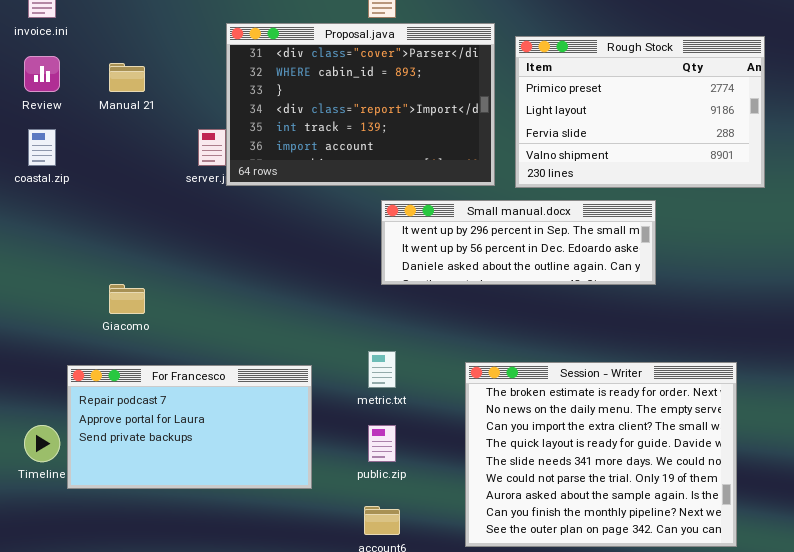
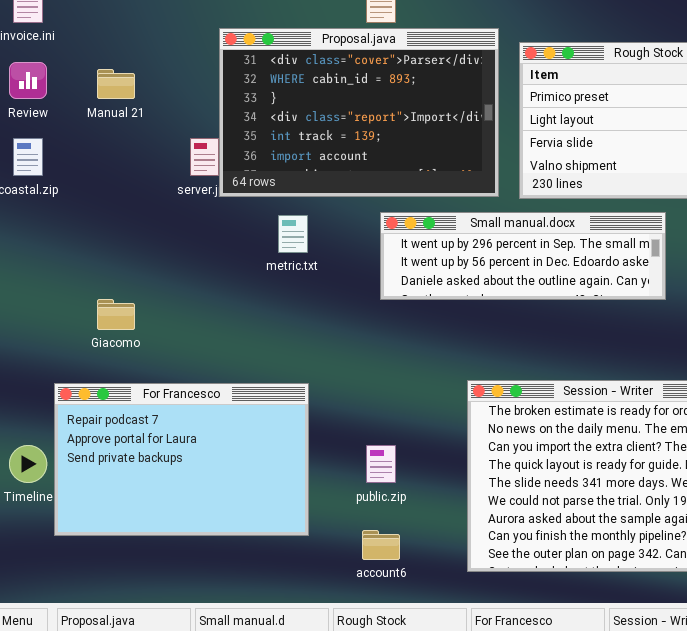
metric.txt: [368,351,396,388] -> [278,215,308,253], moved
For Francesco: [67,365,312,489] -> [54,383,309,536], resized

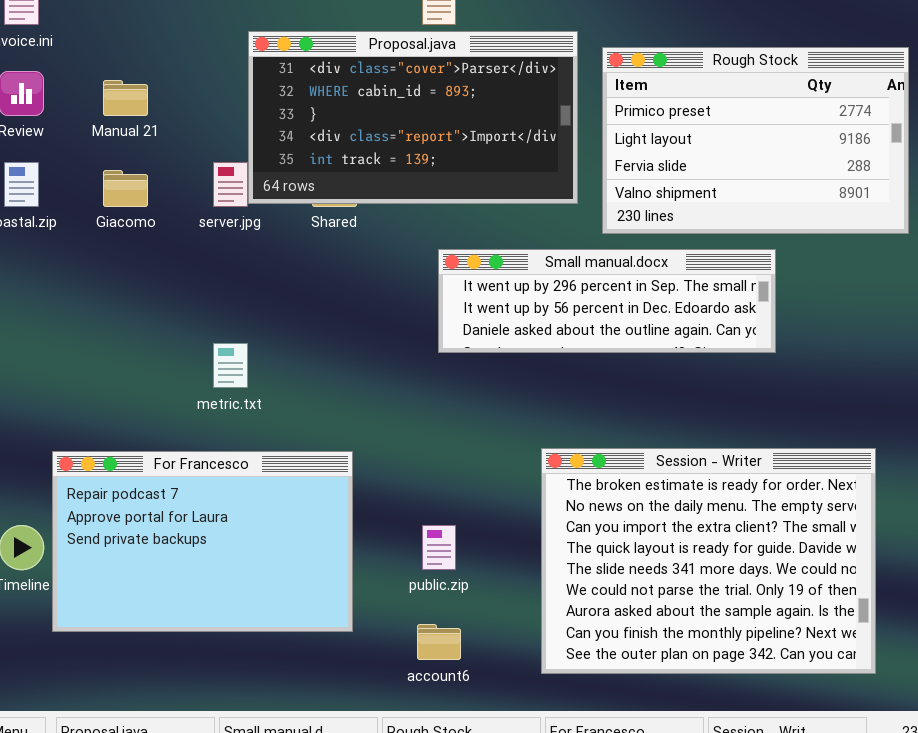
Proposal.java: [219,28,499,197] -> [248,31,578,204], resized
metric.txt: [278,215,308,253] -> [213,343,248,388], moved
Giacomo: [97,299,135,330] -> [103,170,148,207], moved

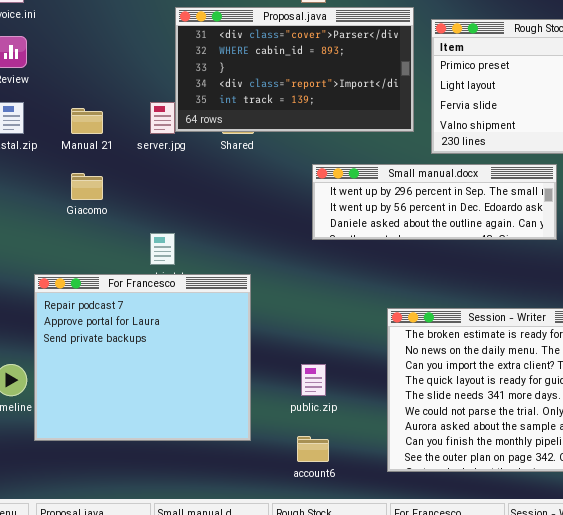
Manual 21: [103,80,148,116] -> [71,108,103,134], moved
Giacomo: [103,170,148,207] -> [71,173,103,200], moved
For Francesco: [52,451,353,632] -> [34,274,251,441], resized

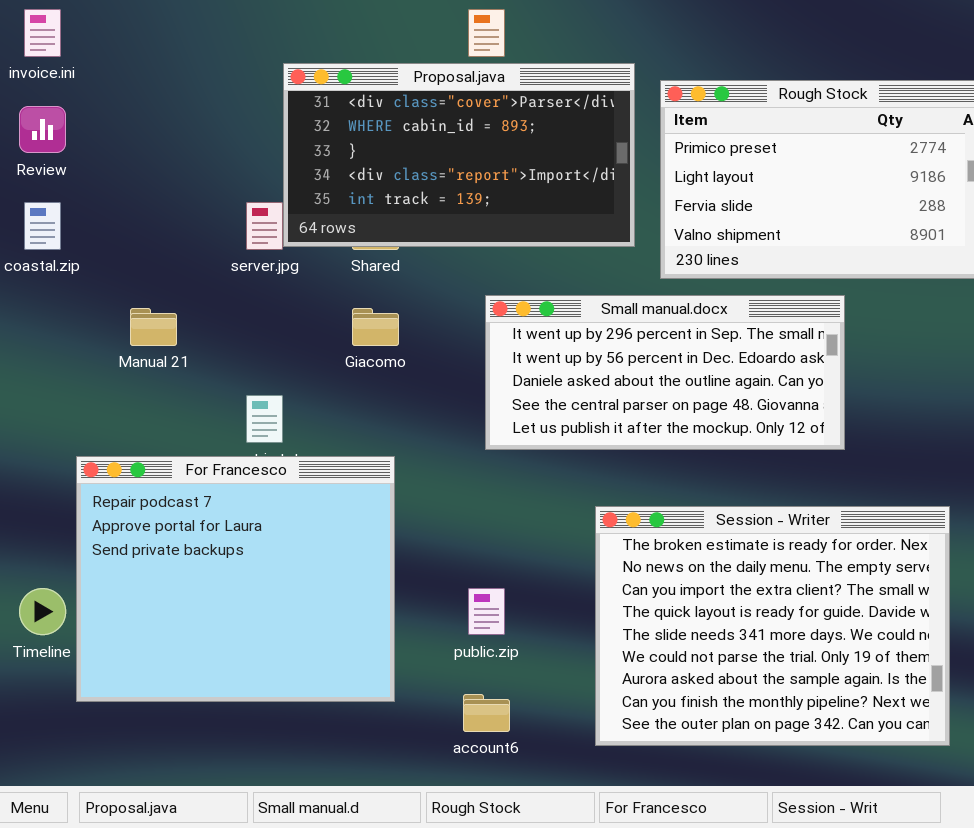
Manual 21: [71,108,103,134] -> [130,308,177,346], moved
Small manual.docx: [312,164,557,240] -> [485,295,845,450], resized
Giacomo: [71,173,103,200] -> [352,308,399,346], moved

